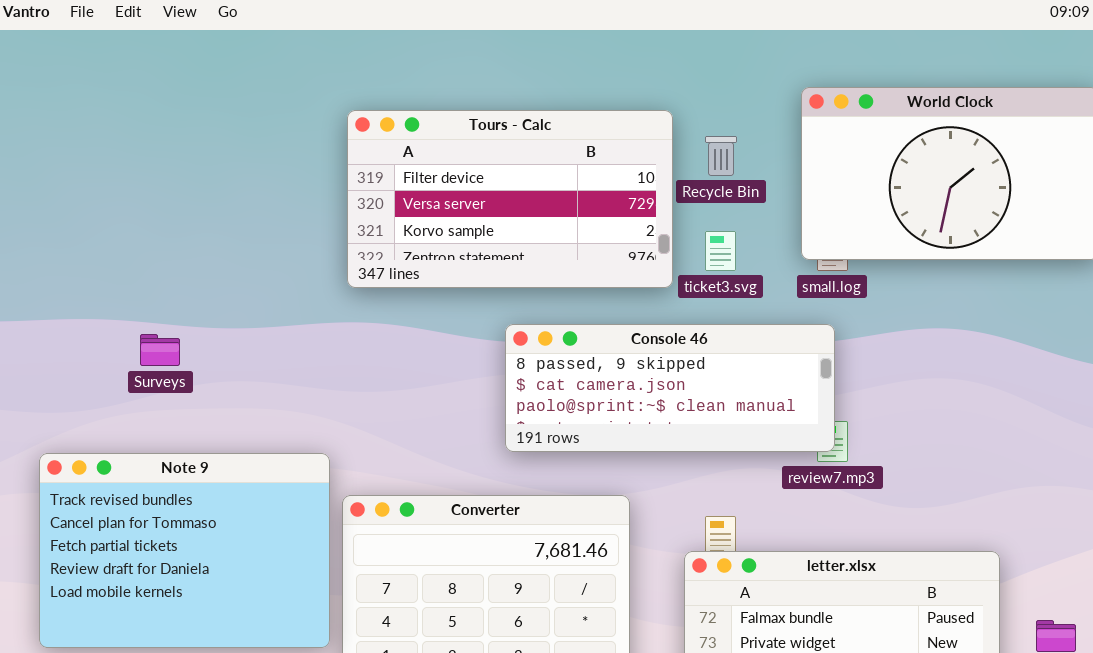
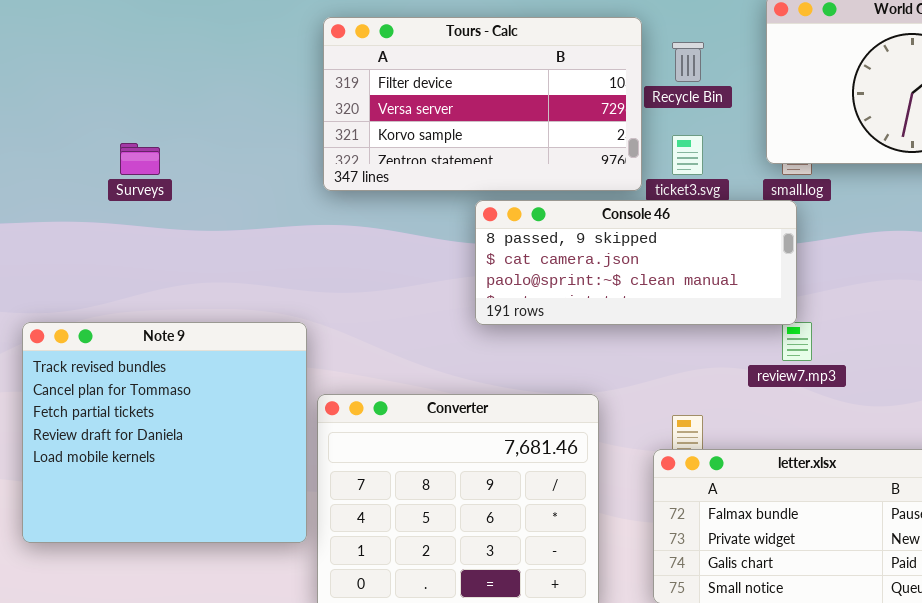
Console 46: [505,324,835,452] -> [475,200,797,325], moved
Surveys: [140,334,180,366] -> [120,143,160,175], moved
Note 9: [39,453,330,648] -> [22,322,307,543], resized

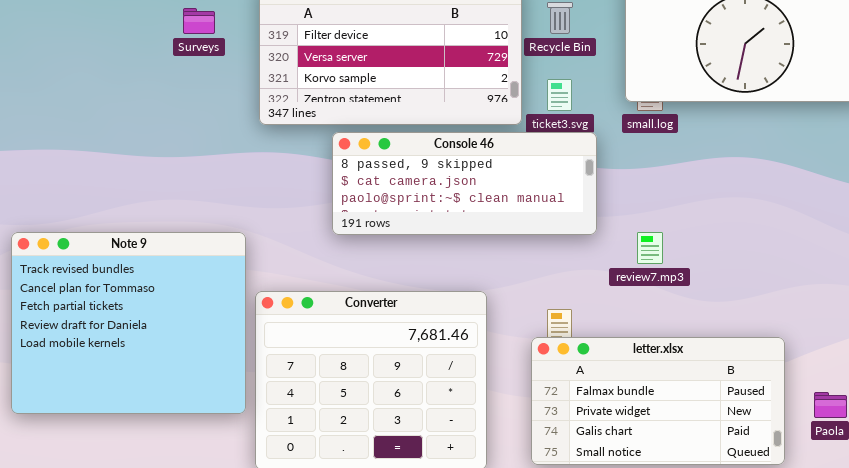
Surveys: [120,143,160,175] -> [183,8,215,34], moved
Console 46: [475,200,797,325] -> [332,132,597,235], moved

